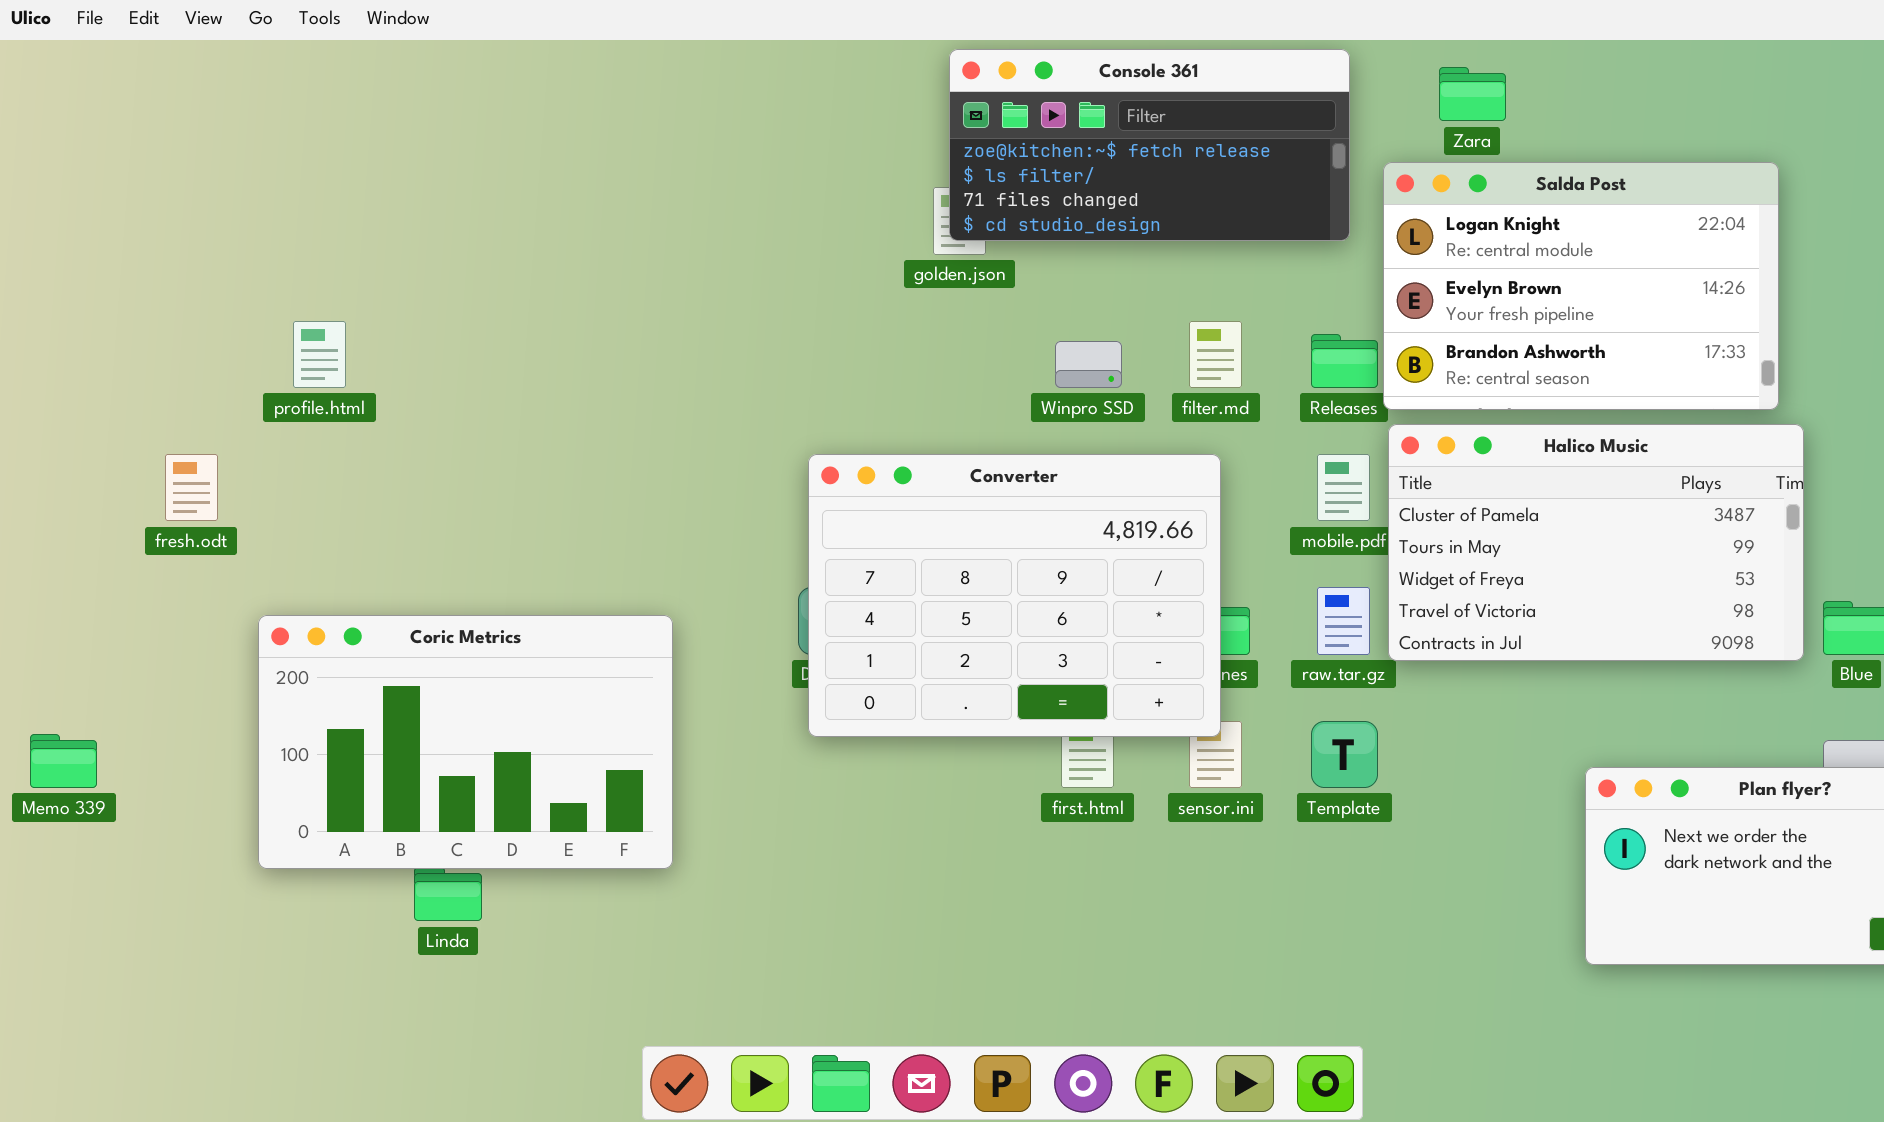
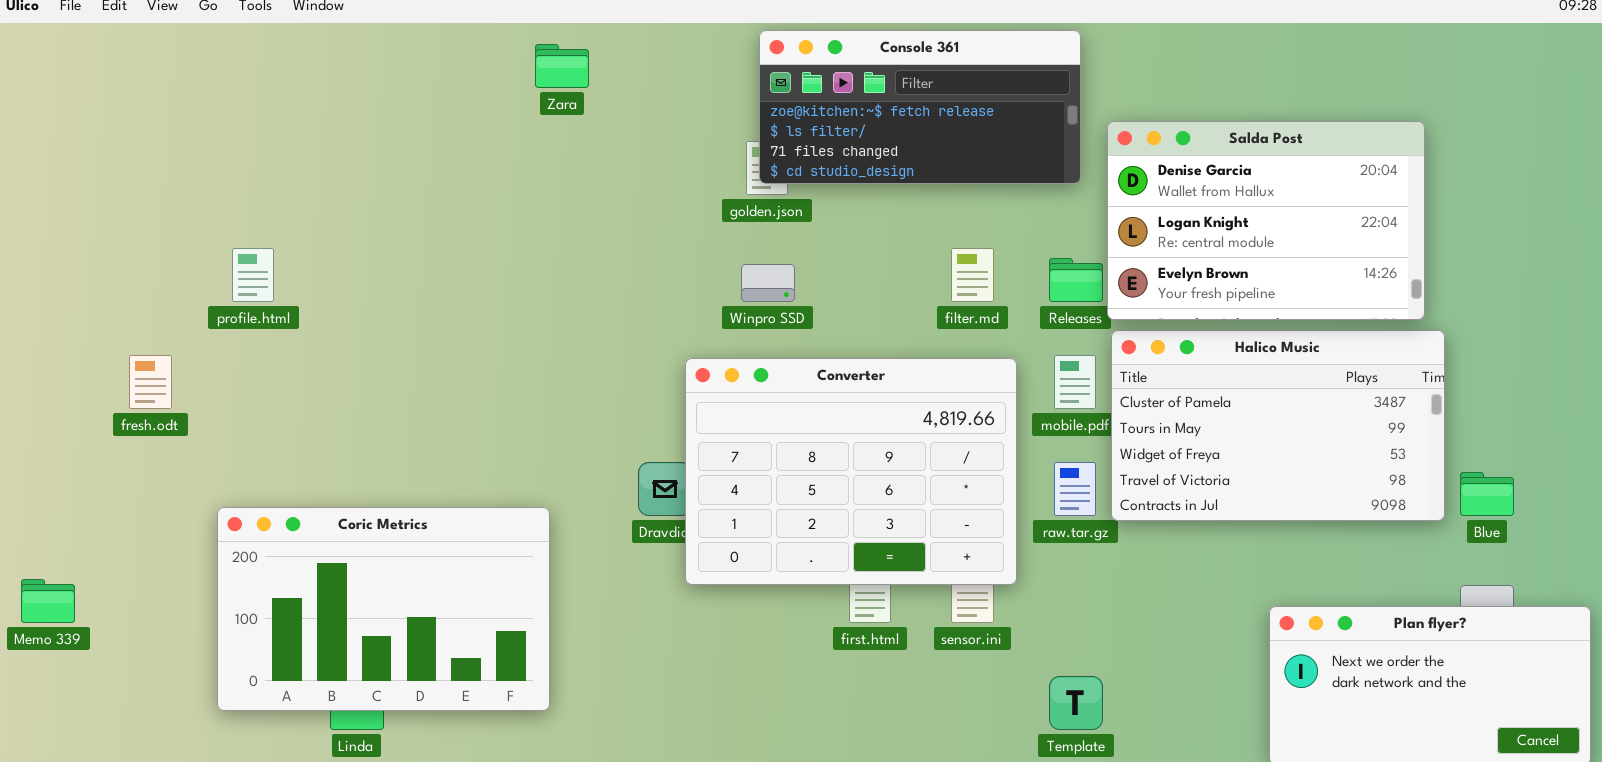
Zara: [1439,67,1506,121] -> [535,44,589,88], moved
Salda Post: [1383,162,1779,410] -> [1107,121,1425,320], scrolled up 1 row
Winpro SSD: [1055,341,1122,388] -> [741,264,795,302], moved
Converter: [808,454,1221,737] -> [685,358,1017,585], moved
Coric Metrics: [258,615,673,869] -> [217,507,550,711], moved
Template: [1311,721,1378,788] -> [1049,676,1103,730], moved

